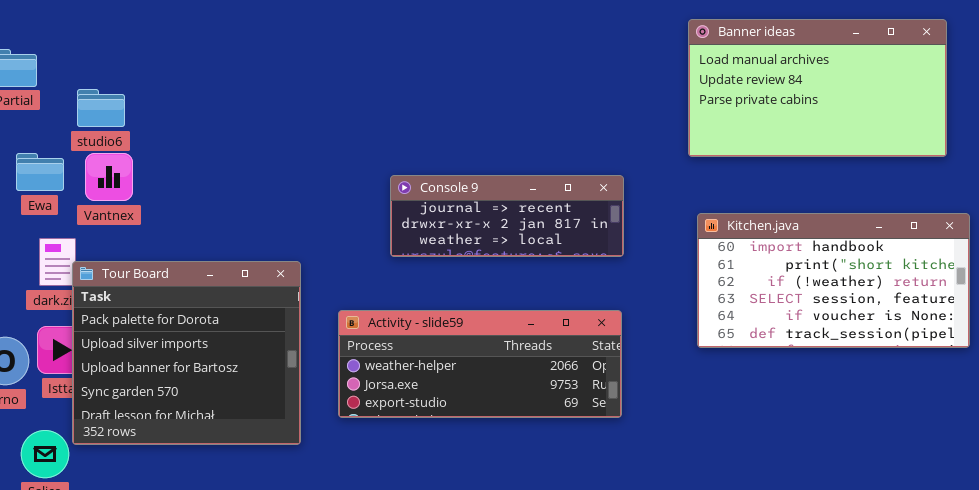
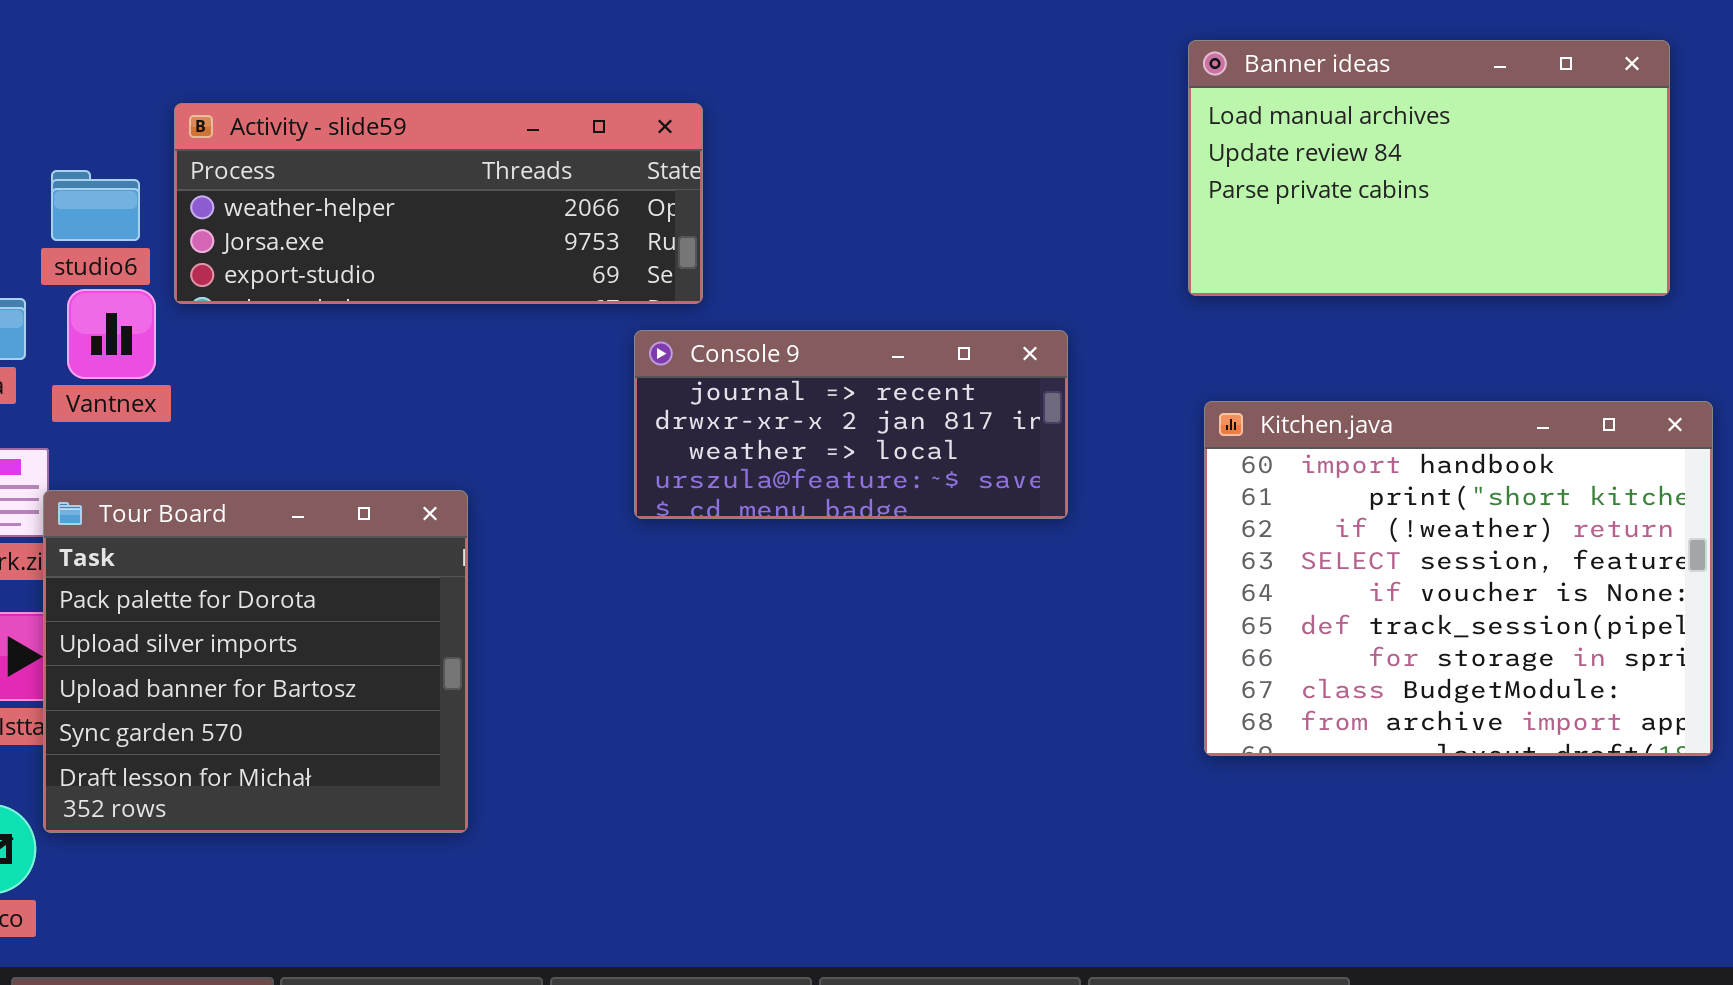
Console 9: [390,175,624,257] -> [634,330,1068,519], resized
Kitchen.java: [697,213,970,348] -> [1204,401,1713,756], resized
Activity - slide59: [338,310,622,418] -> [174,103,703,304], moved

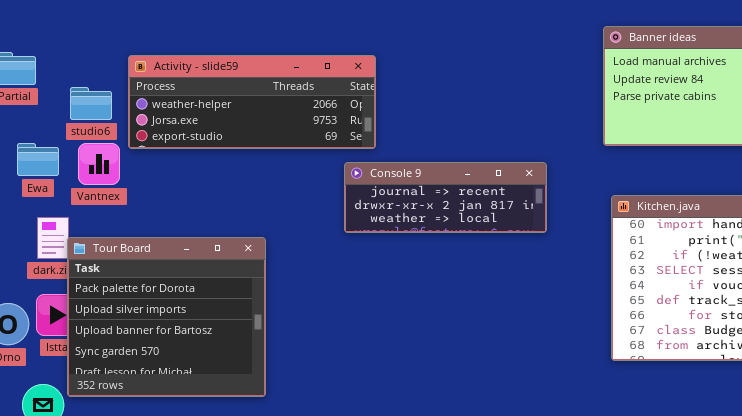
Console 9: [634,330,1068,519] -> [344,162,547,233], resized

